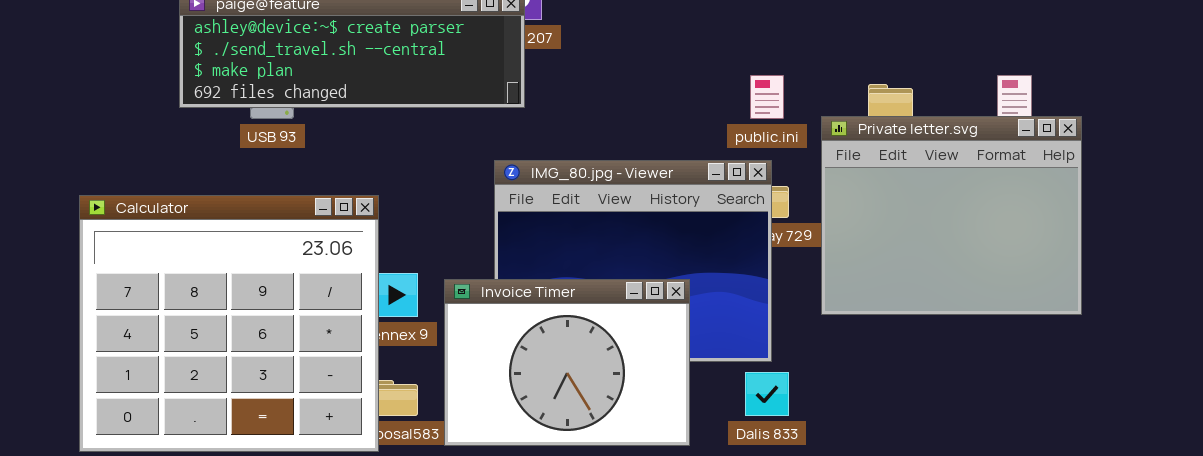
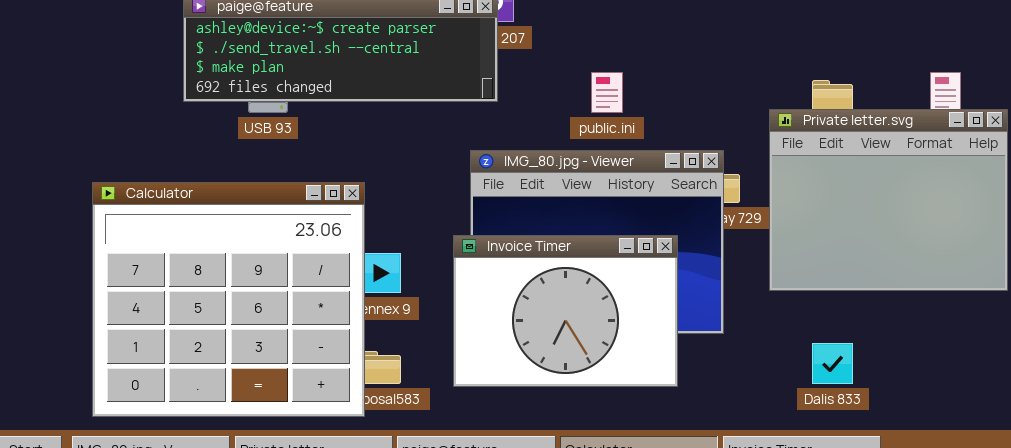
public.ini: [750,75,784,119] -> [591,72,623,113], moved
Invoice Timer: [444,279,690,446] -> [453,235,678,387], moved
Dalis 833: [745,372,789,416] -> [812,343,853,384], moved

